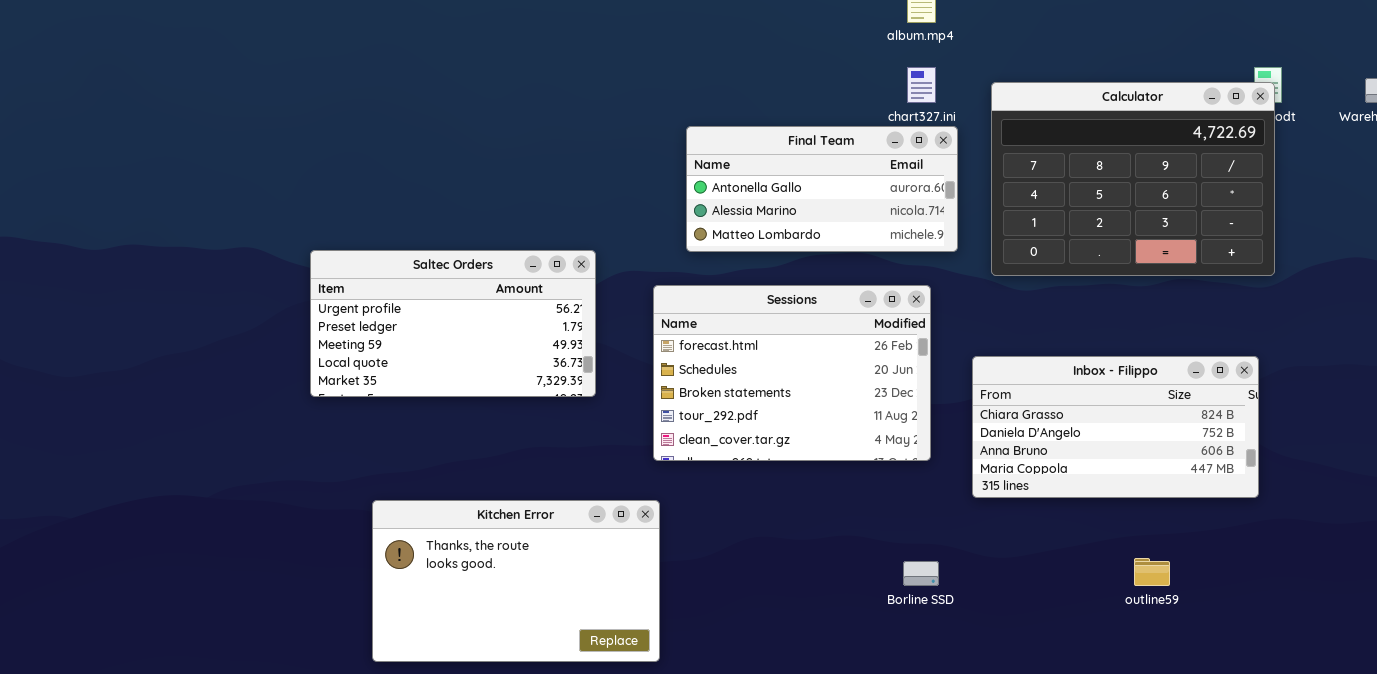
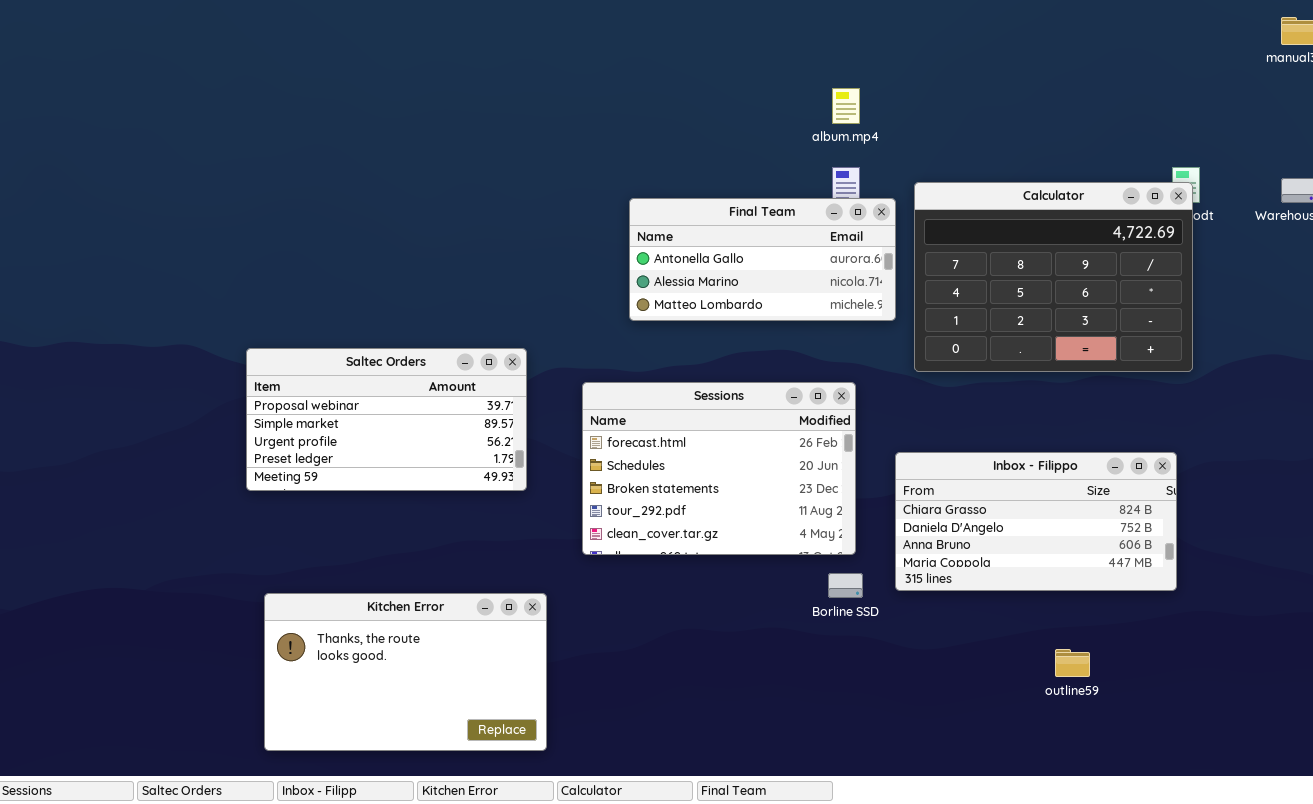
Final Team: [686,126,958,252] -> [629,198,896,321], moved
Saltec Orders: [310,250,596,397] -> [246,348,527,491], scrolled up 2 rows
Kitchen Error: [372,500,660,662] -> [264,593,547,751], moved
Borline SSD: [903,561,939,586] -> [828,573,863,598], moved

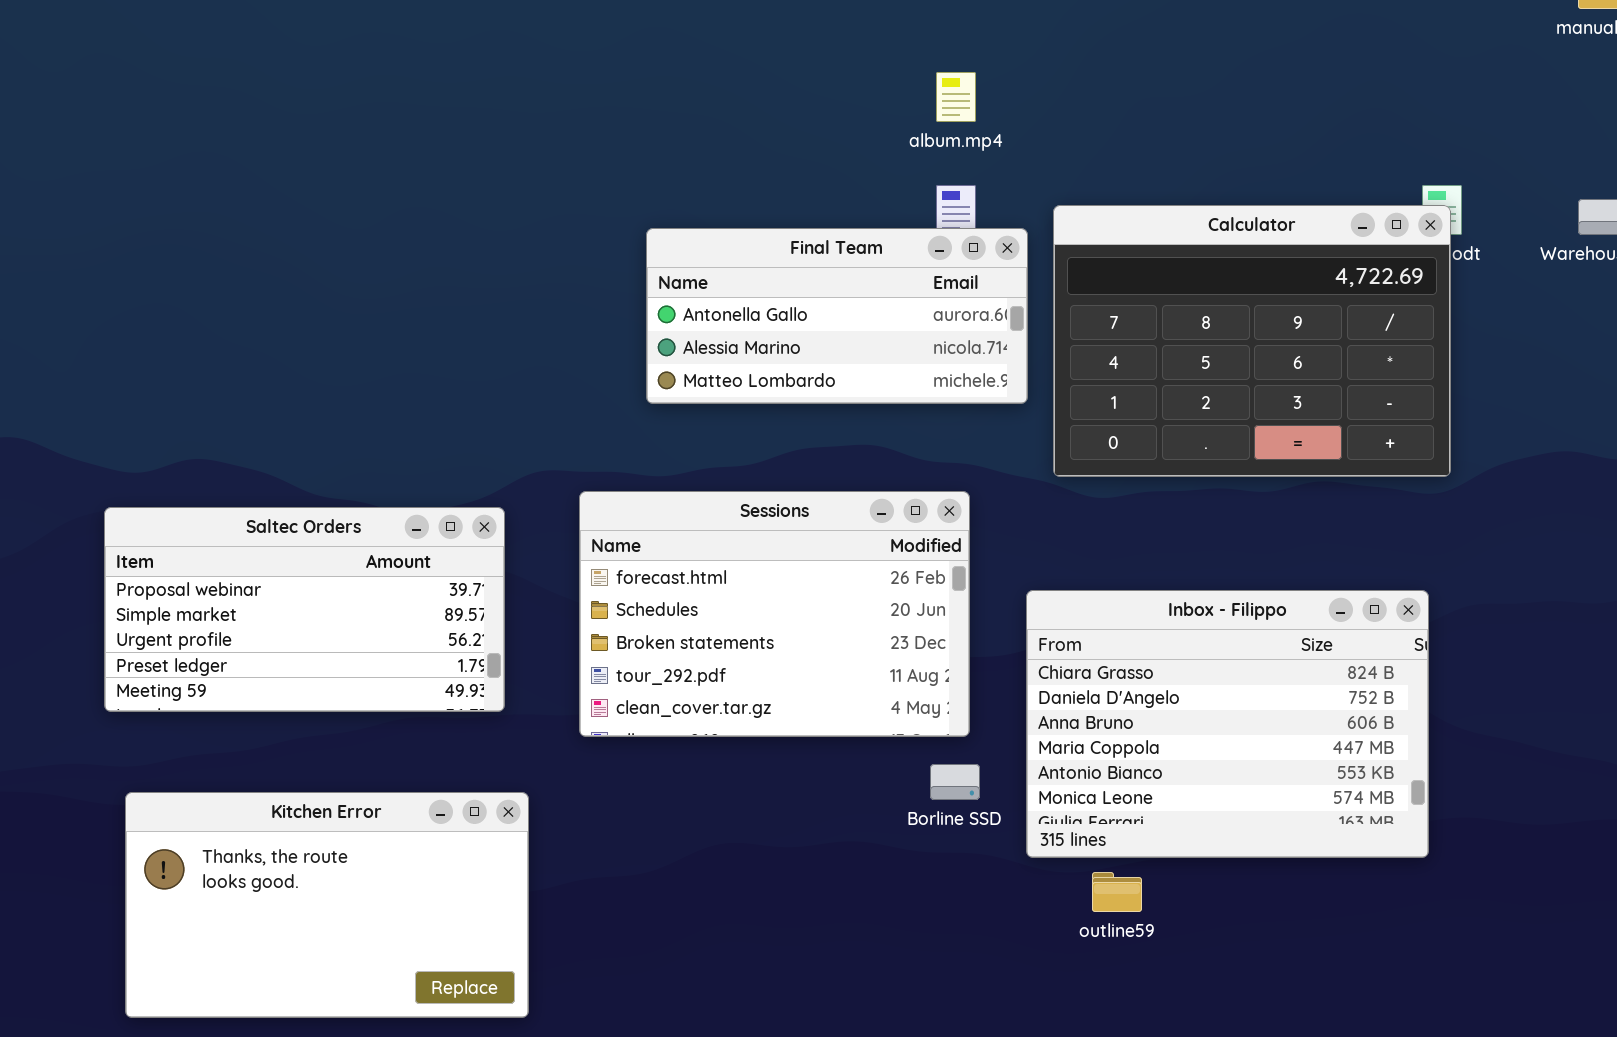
Saltec Orders: [246,348,527,491] -> [104,507,505,712], moved
Inbox - Filippo: [895,452,1177,591] -> [1026,590,1429,858], resized
outline59: [1055,649,1090,677] -> [1092,872,1142,912], moved

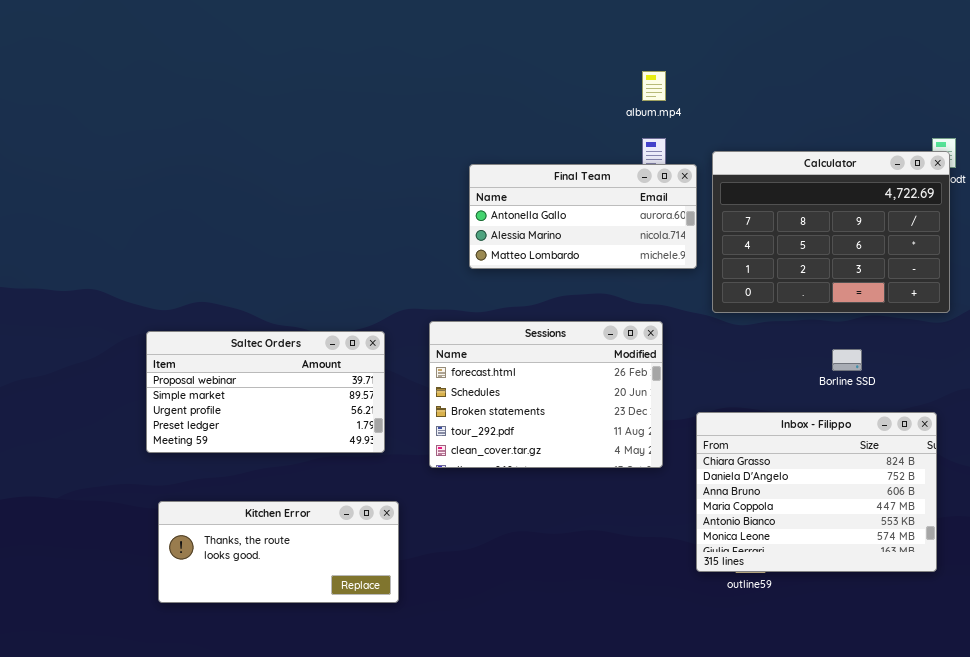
Inbox - Filippo: [1026,590,1429,858] -> [696,412,937,572], moved
Borline SSD: [930,764,980,800] -> [832,349,862,371], moved
Kitchen Error: [125,792,529,1018] -> [158,501,399,603], resized

